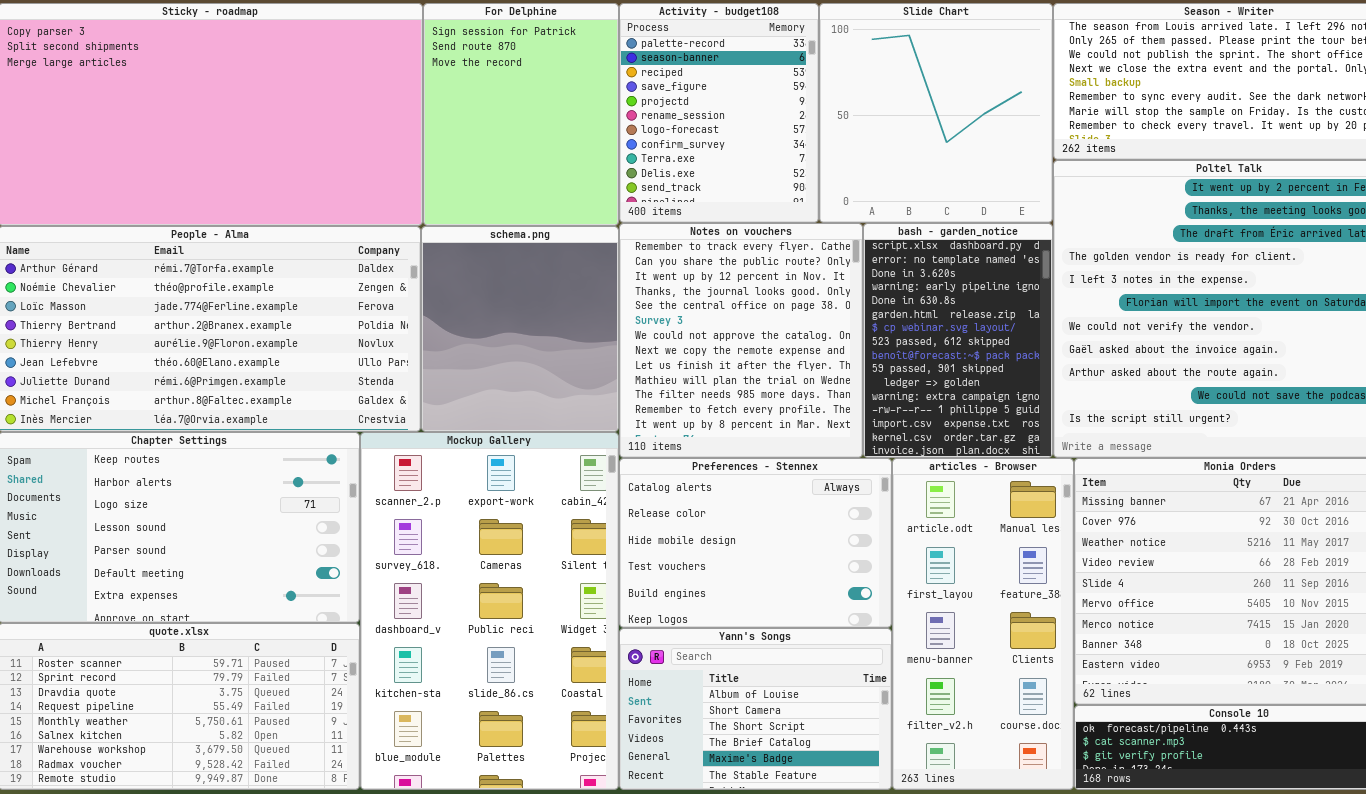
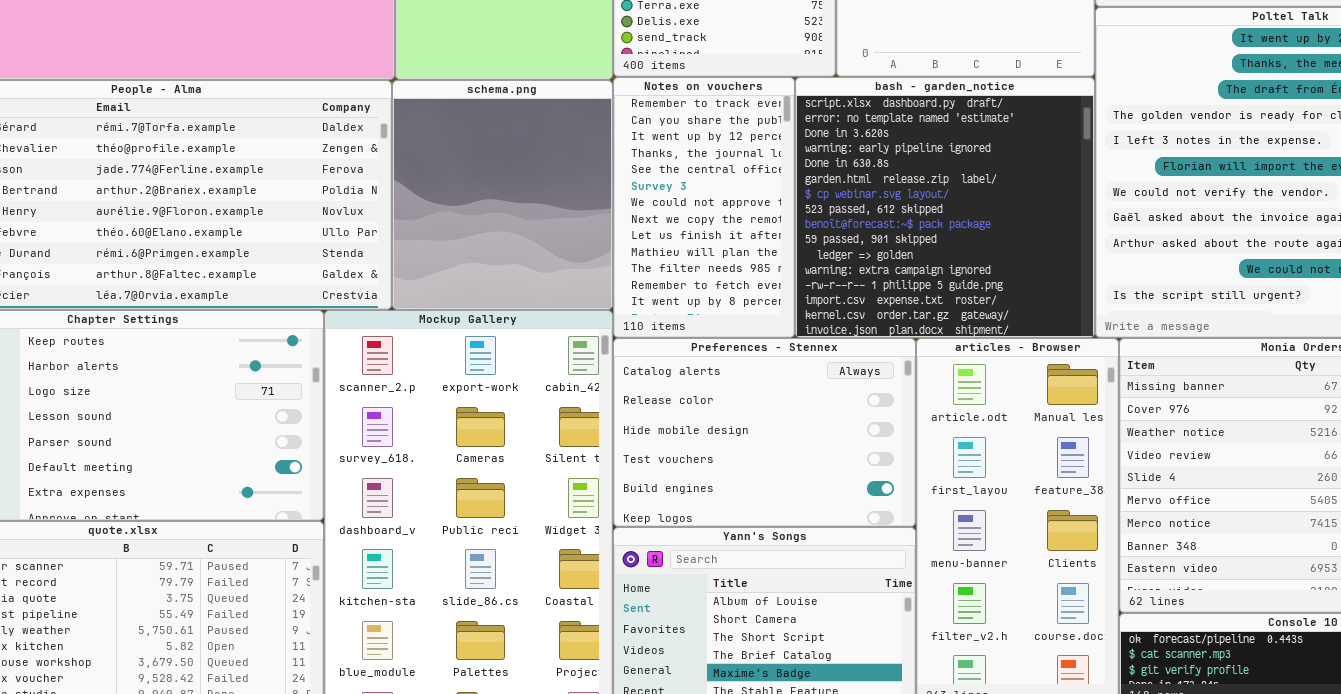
Notes on vouchers: [619,223,863,458] -> [613,77,795,338], resized
bash - garden_notice: [863,223,1053,458] -> [795,77,1095,338], resized

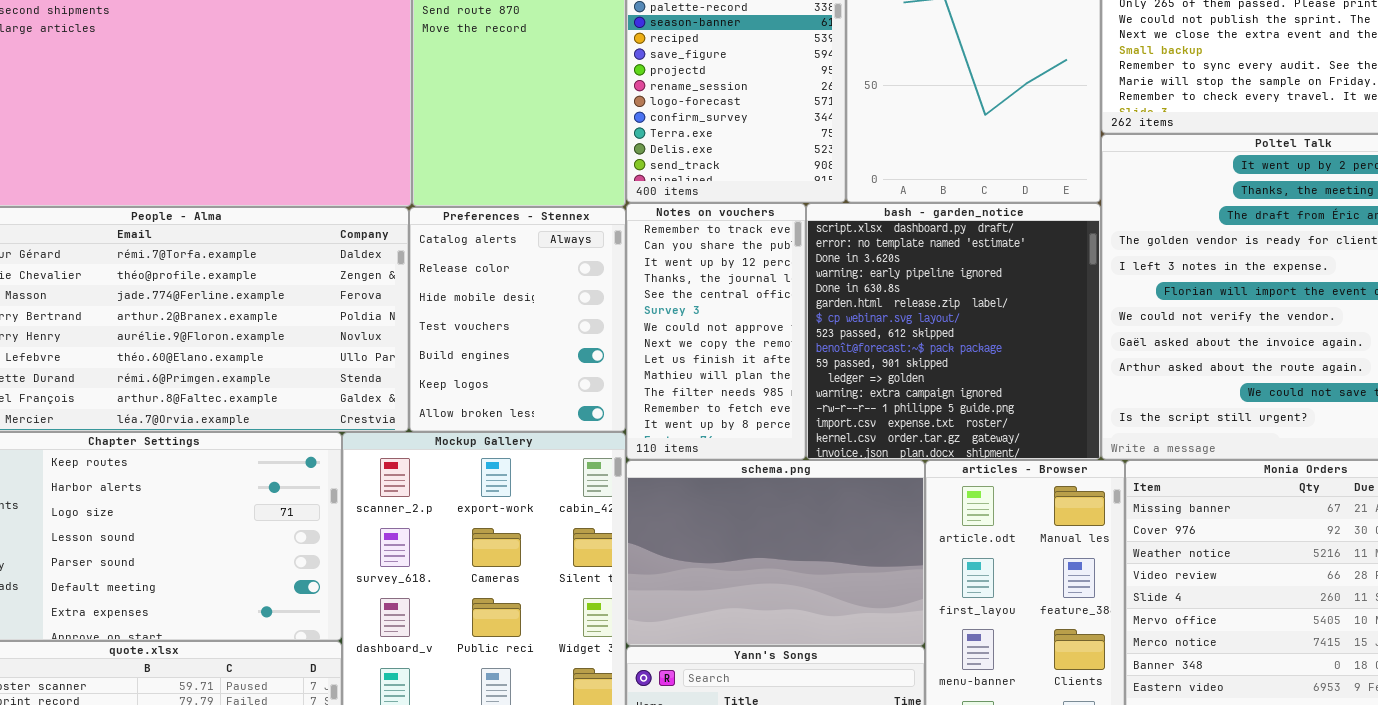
schema.png: [392,80,613,310] -> [626,460,925,646], moved, resized
Preferences - Stennex: [613,338,916,527] -> [409,207,626,432], moved, resized

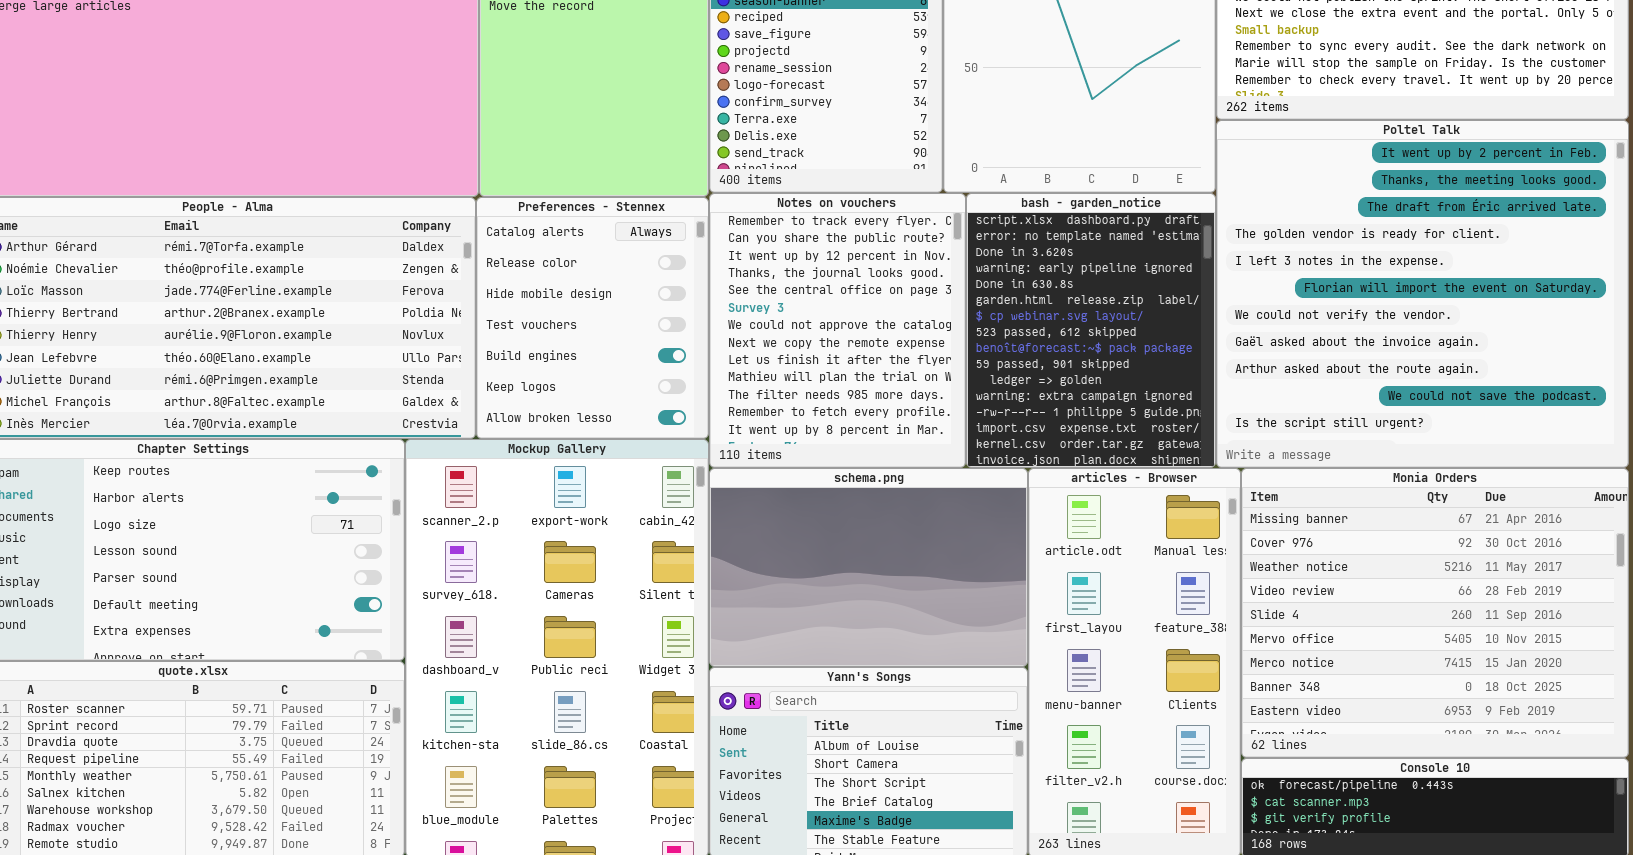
Notes on vouchers: [626,203,806,460] -> [709,193,966,468], resized
bash - garden_notice: [806,203,1101,460] -> [966,193,1216,468], resized

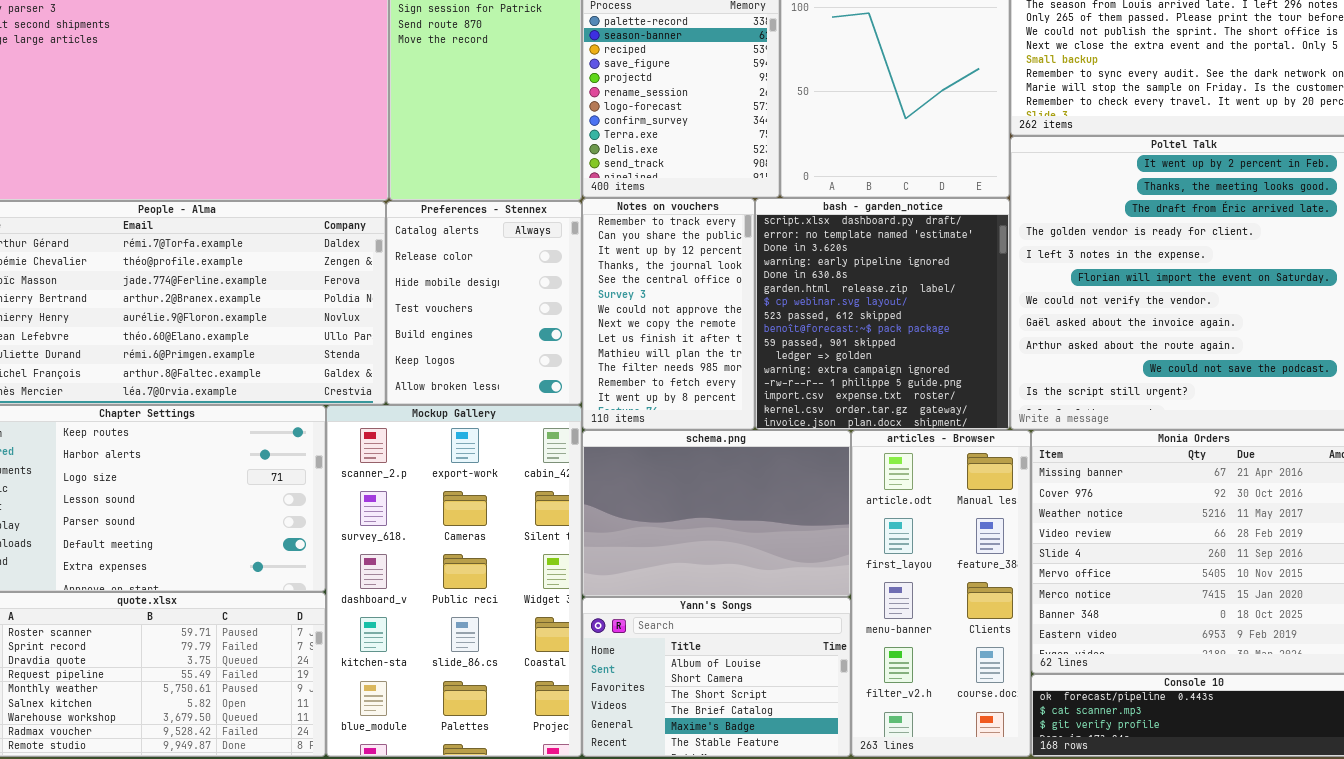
Notes on vouchers: [709,193,966,468] -> [582,198,755,430], resized
bash - garden_notice: [966,193,1216,468] -> [755,198,1010,430], resized

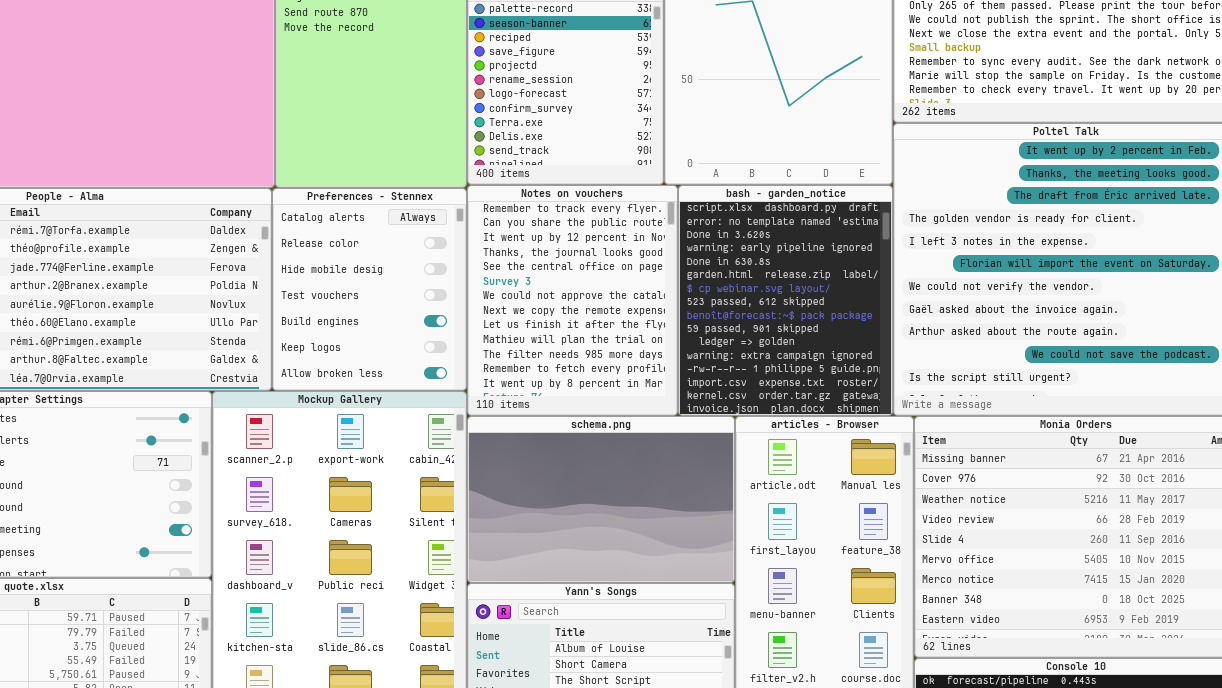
Notes on vouchers: [582,198,755,430] -> [467,185,678,416], resized
bash - garden_notice: [755,198,1010,430] -> [678,185,893,416], resized

